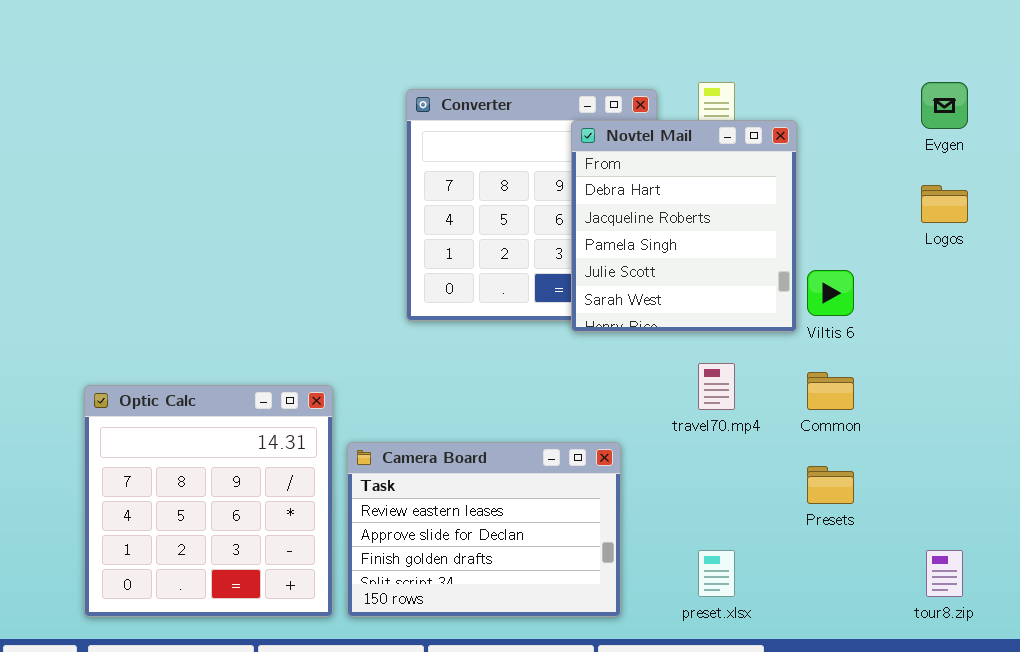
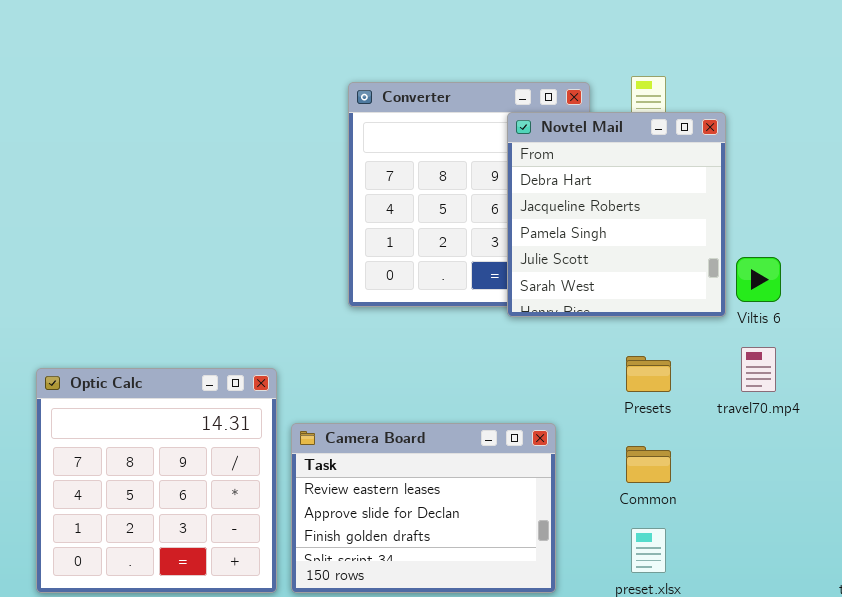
travel70.mp4: [698,363,735,410] -> [741,347,776,392], moved
Common: [807,372,854,410] -> [626,446,671,483], moved
Presets: [807,466,854,504] -> [626,356,671,392], moved

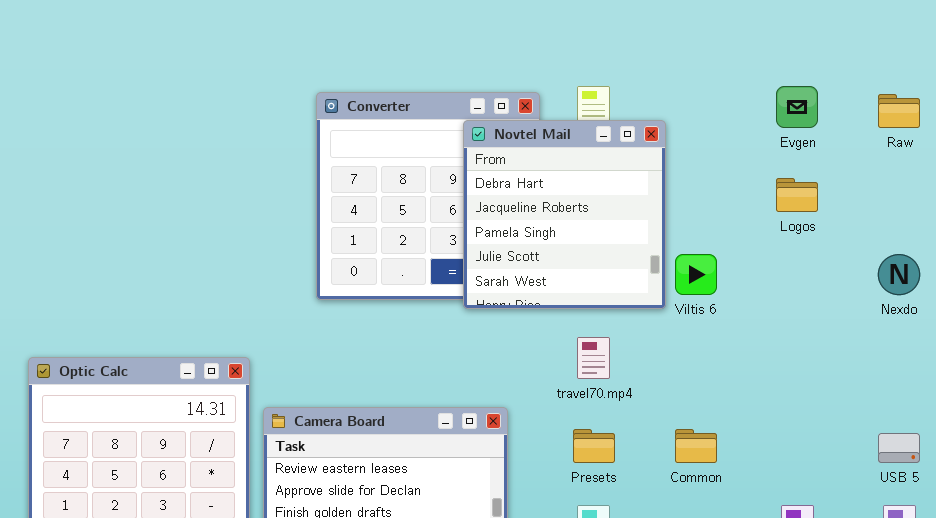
travel70.mp4: [741,347,776,392] -> [577,337,610,379], moved
Presets: [626,356,671,392] -> [573,429,615,463], moved
Common: [626,446,671,483] -> [675,429,717,463], moved

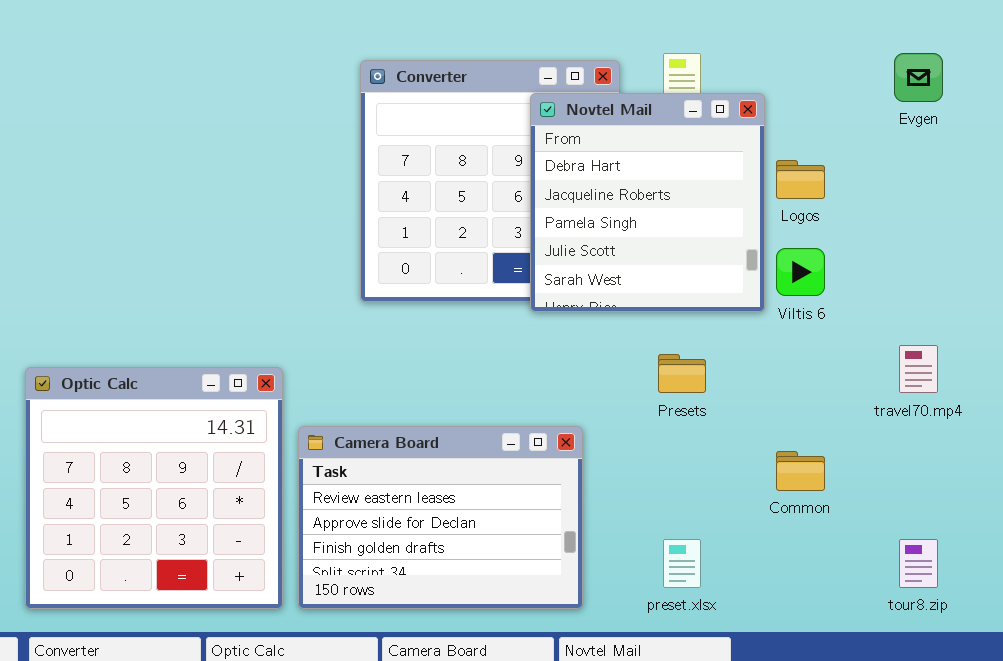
Logos: [776,178,818,212] -> [776,160,825,199], moved
travel70.mp4: [577,337,610,379] -> [899,345,938,393], moved
Presets: [573,429,615,463] -> [658,354,706,393], moved

